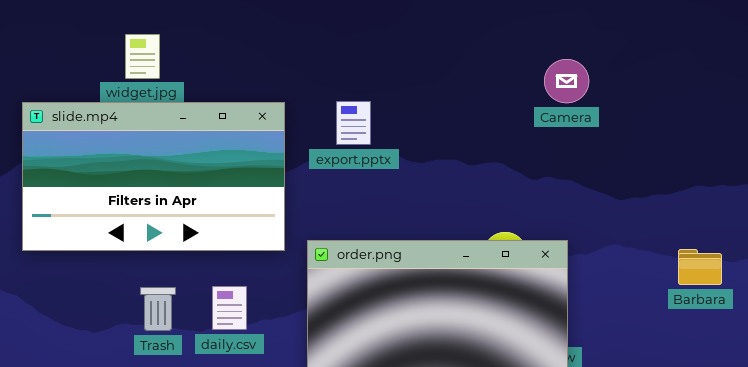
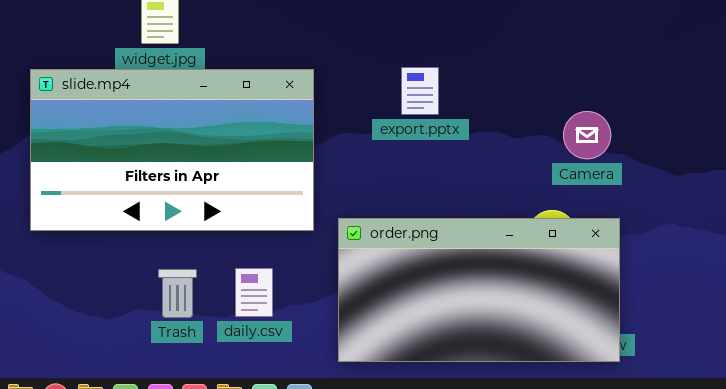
Camera: [544,59,589,103] -> [563,111,611,159], moved
export.pptx: [336,101,371,145] -> [401,67,439,115], moved

